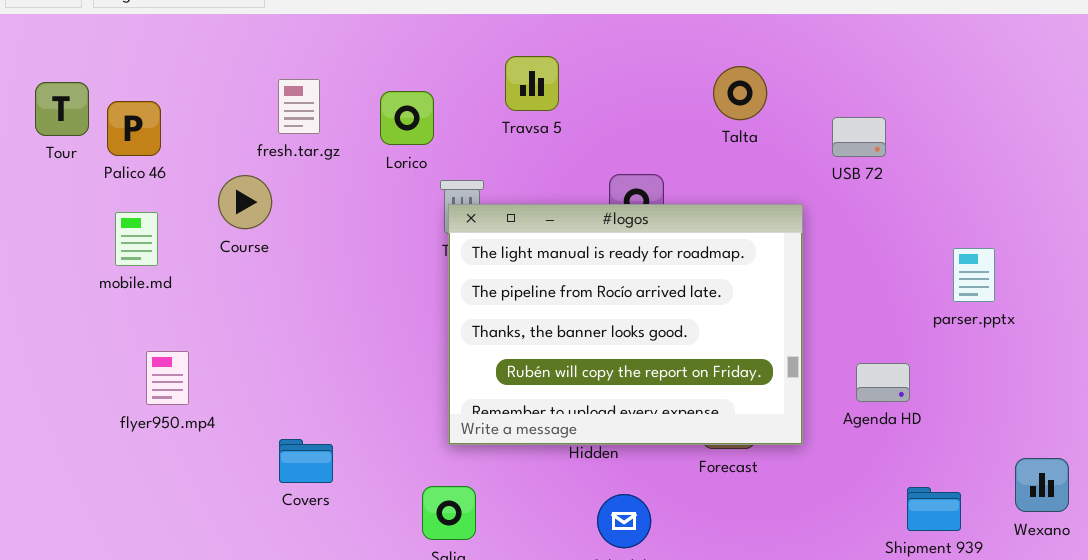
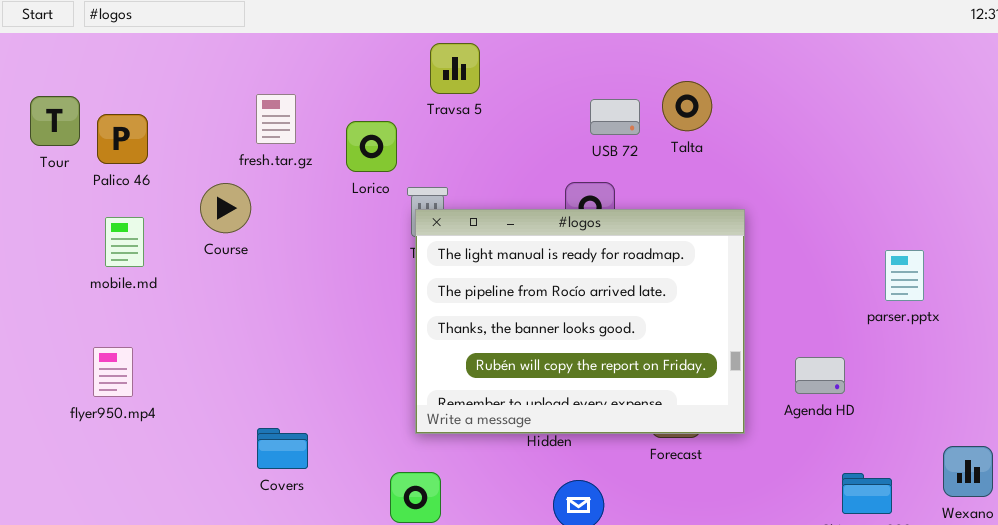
Travsa 5: [505,56,559,111] -> [430,43,480,94], moved
Lorico: [380,91,434,145] -> [346,121,397,172], moved
USB 72: [832,117,886,157] -> [590,99,640,135], moved
flyer950.mp4: [146,351,189,405] -> [93,347,133,397], moved

